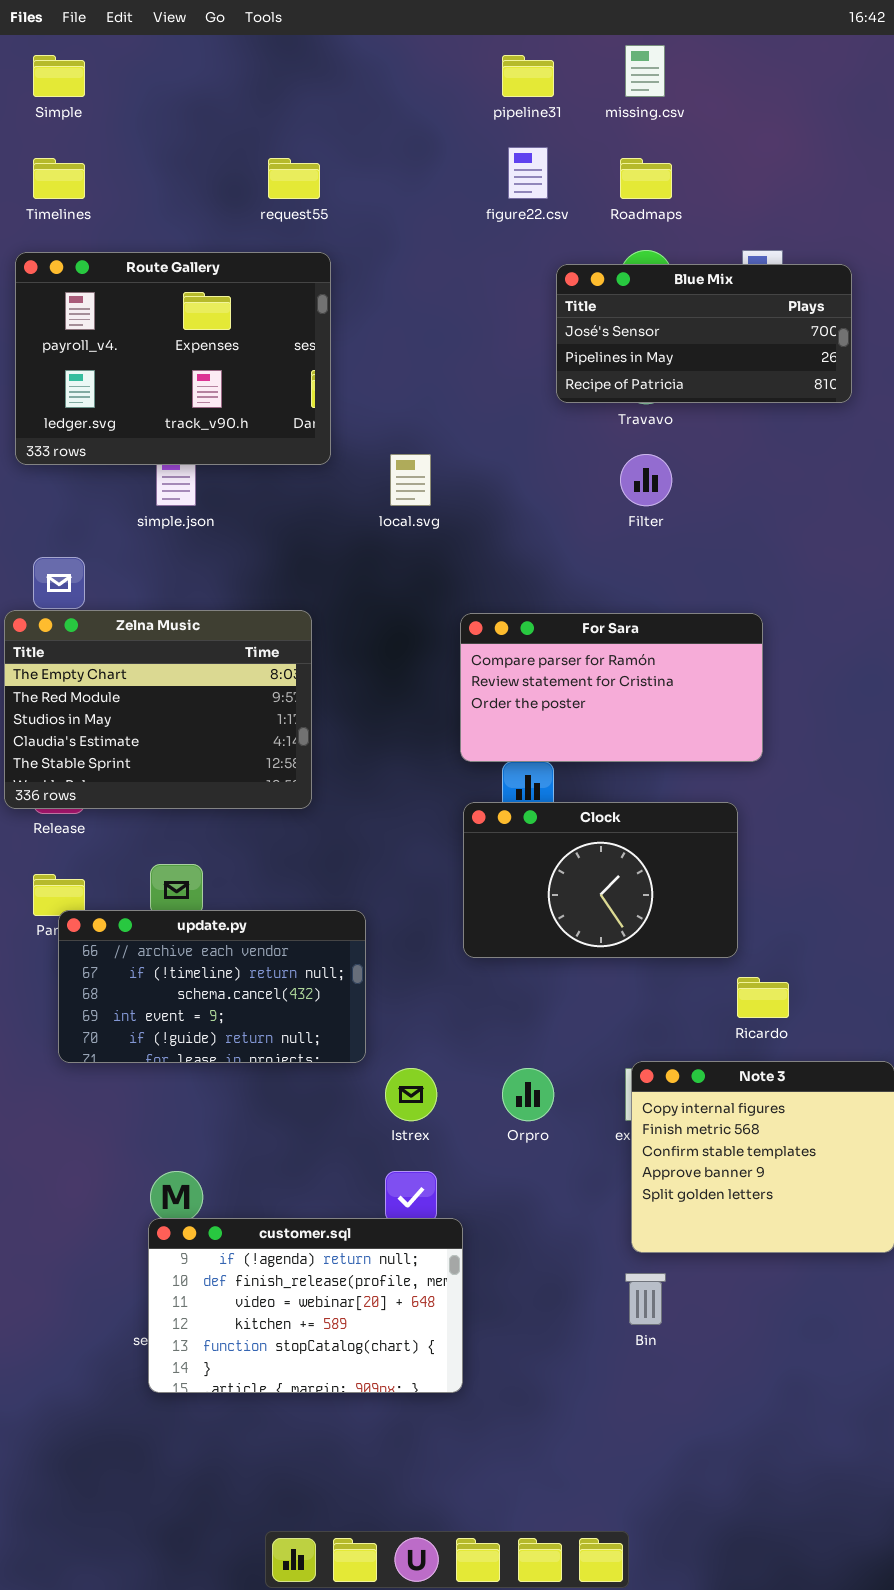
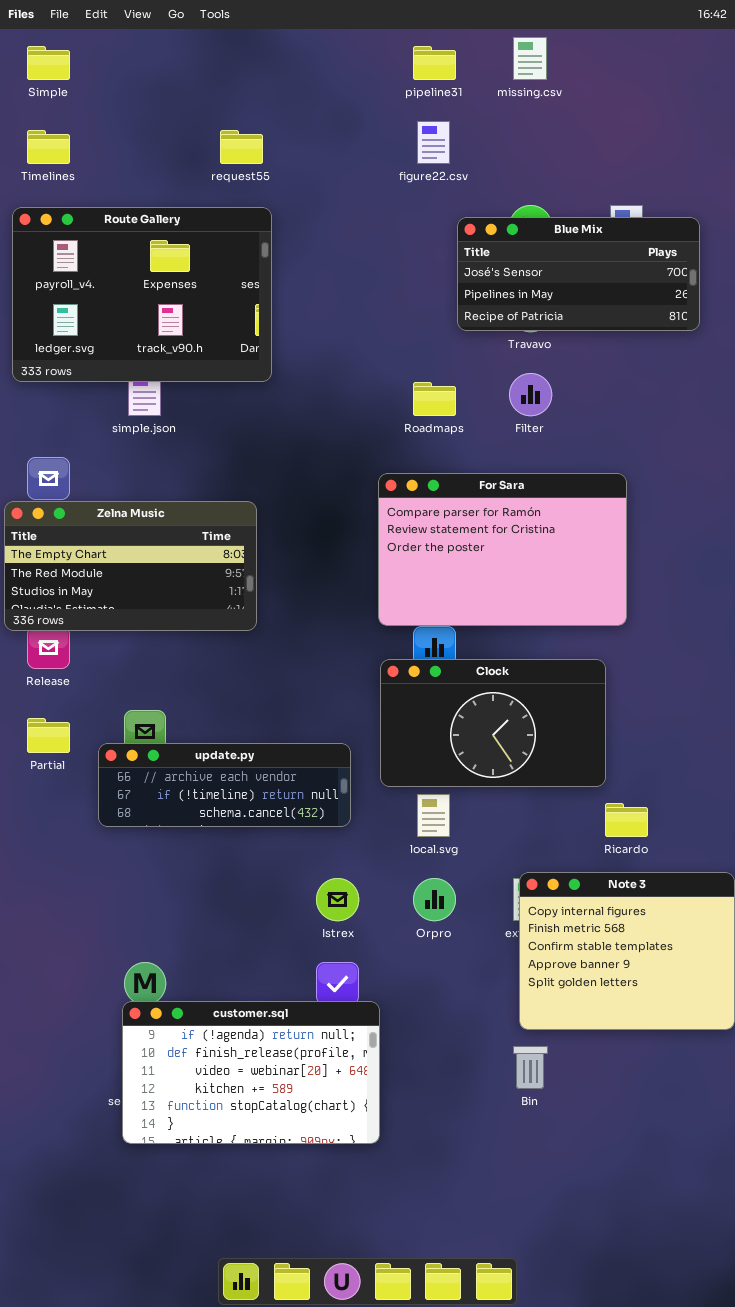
Roadmaps: [620,158,672,199] -> [413,382,456,416], moved
local.svg: [390,454,431,506] -> [417,794,450,837], moved
Zelna Music: [4,610,312,809] -> [4,501,257,631], resized
For Sara: [460,613,763,762] -> [378,473,627,626], resized
update.py: [58,910,366,1063] -> [98,743,351,827], moved, resized

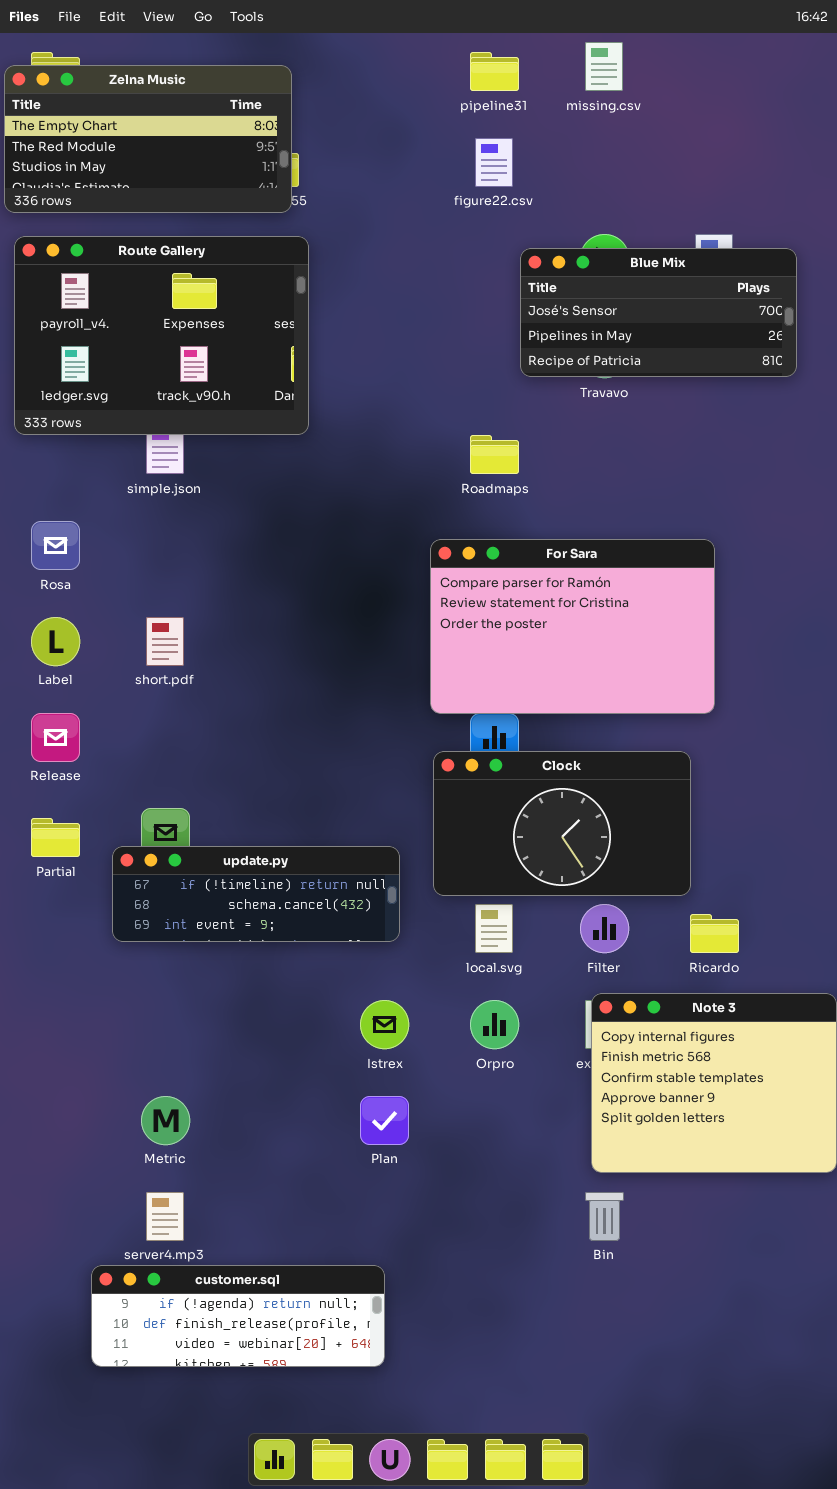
Filter: [509,373,552,416] -> [580,904,629,953], moved
Zelna Music: [4,501,257,631] -> [4,65,292,213], moved
update.py: [98,743,351,827] -> [112,846,400,942], scrolled down 1 row
customer.sql: [122,1001,380,1144] -> [91,1265,385,1367], moved, resized

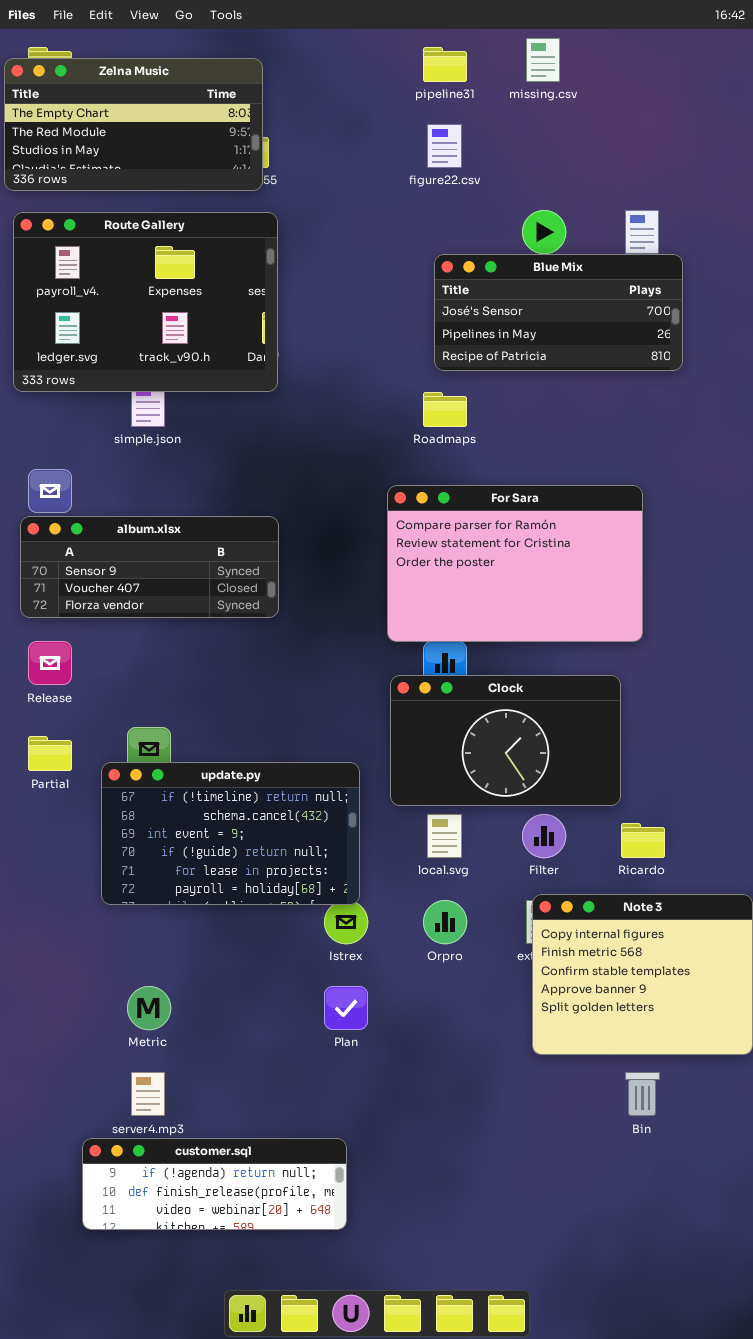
Blue Mix: [520,248,797,377] -> [434,254,683,371], moved
album.xlsx: none -> [20,516,279,618], opened
update.py: [112,846,400,942] -> [101,762,360,905], resized
Bin: [585,1192,624,1241] -> [625,1072,660,1116], moved

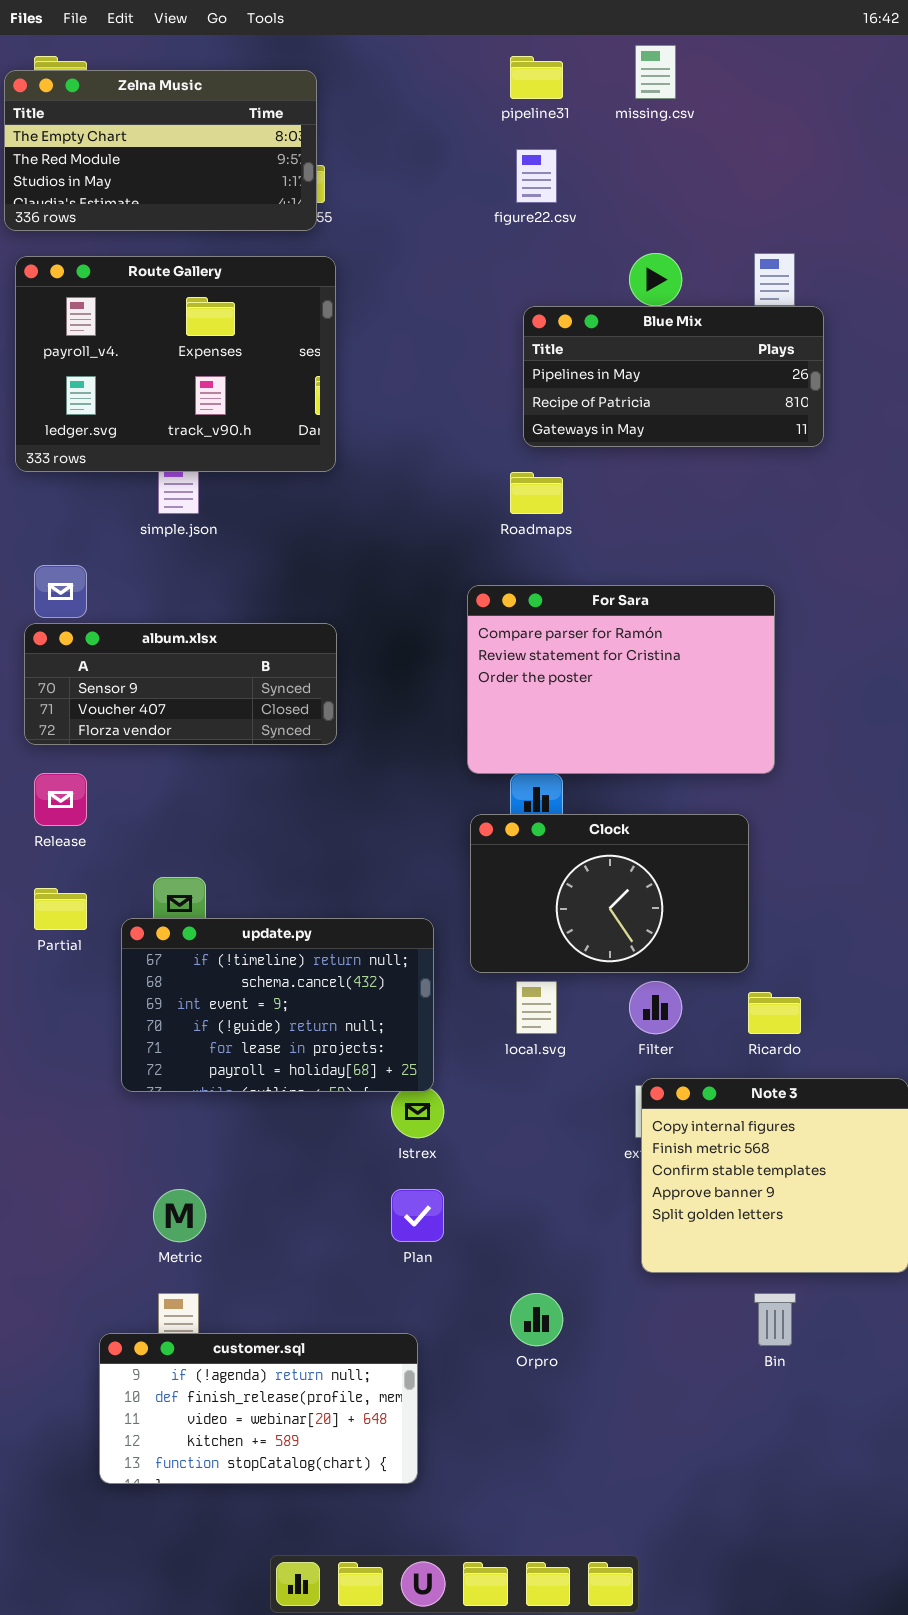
Blue Mix: [434,254,683,371] -> [523,306,824,447], scrolled down 1 row
Orpro: [423,900,467,944] -> [510,1293,563,1346], moved
customer.sql: [82,1138,347,1230] -> [99,1333,418,1484], resized

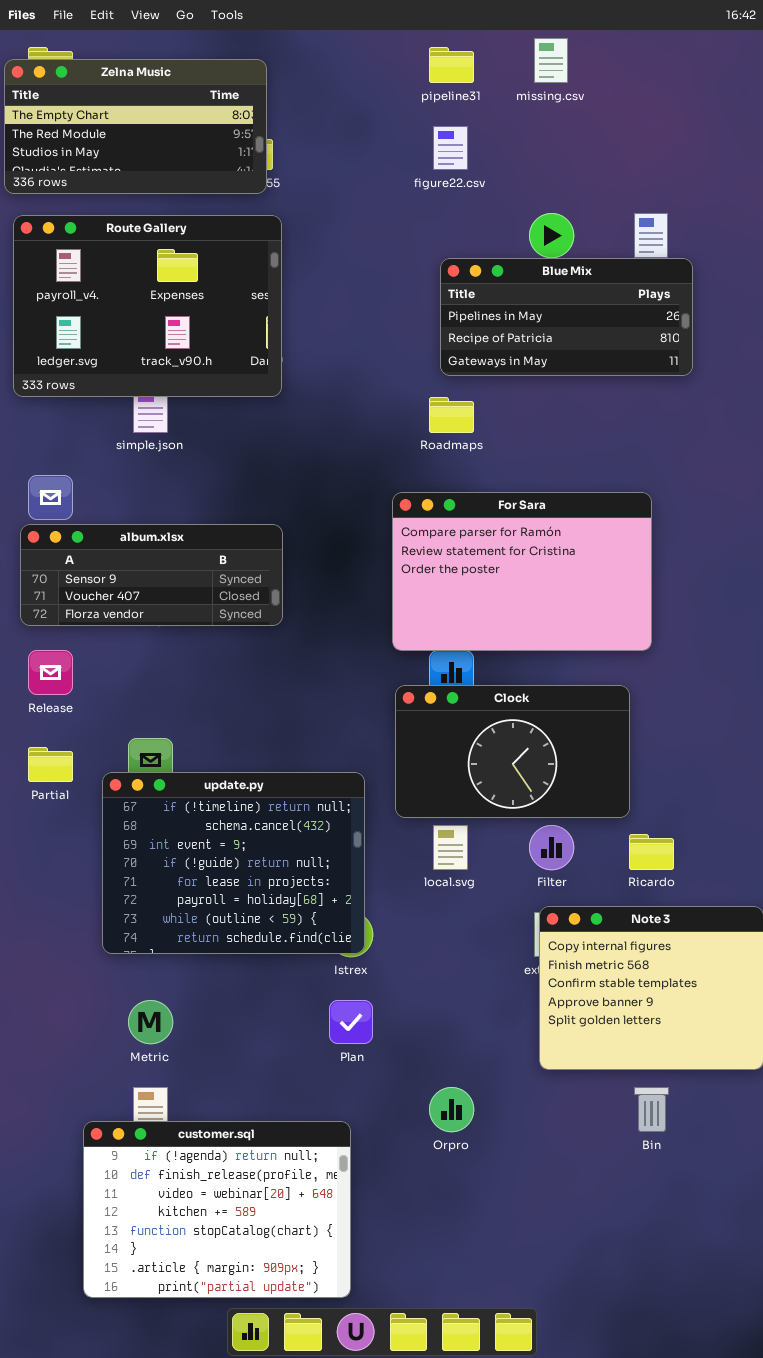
update.py: [121,918,434,1092] -> [102,772,365,954], resized
customer.sql: [99,1333,418,1484] -> [83,1121,351,1298], resized

